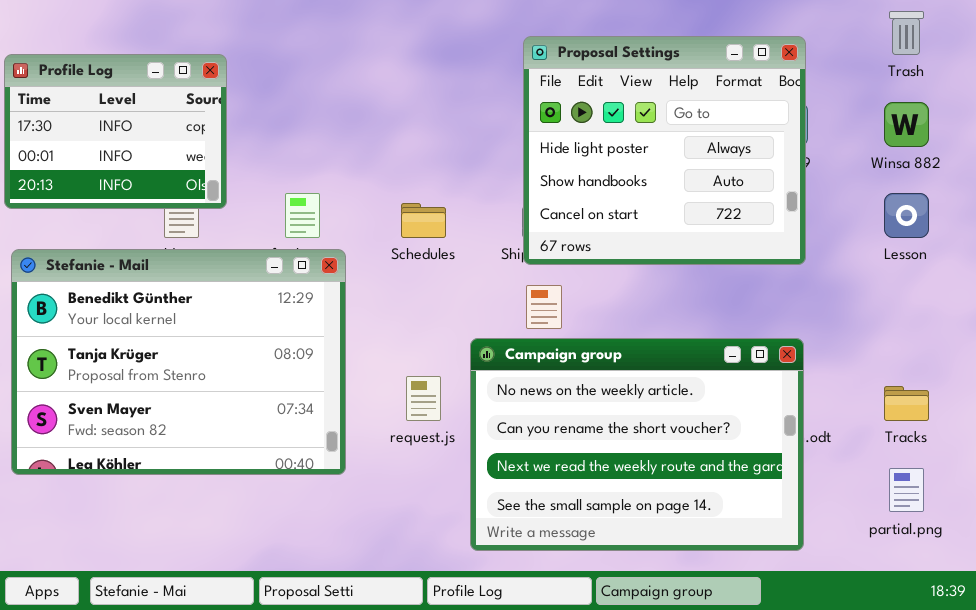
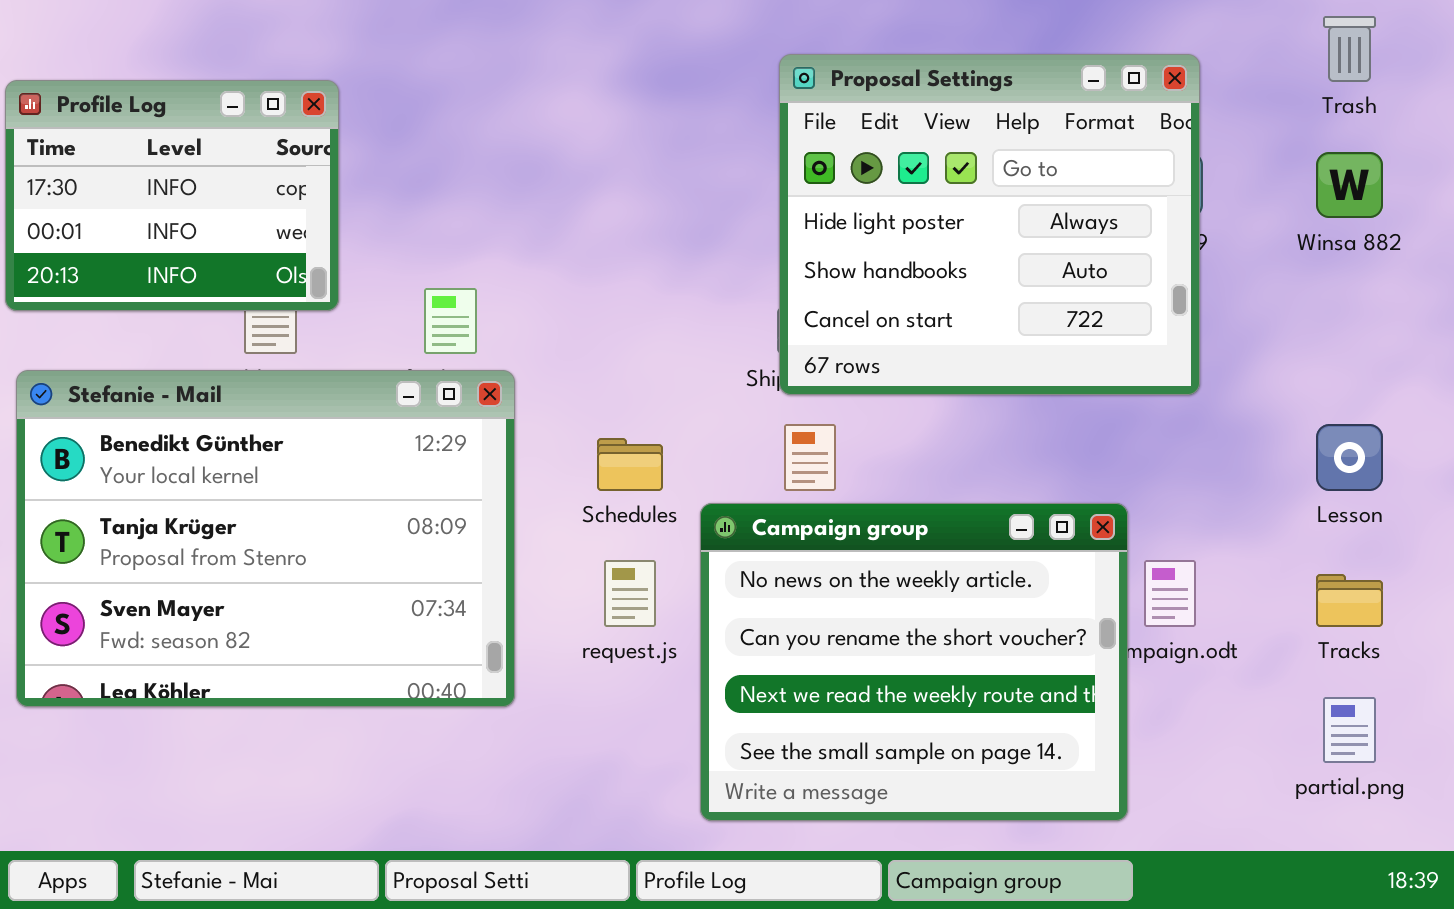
Lesson: [884,193,929,238] -> [1316,424,1383,491], moved
Schedules: [401,203,446,238] -> [597,438,663,491], moved
Campaign group: [470,338,804,551] -> [700,503,1128,821], resized

